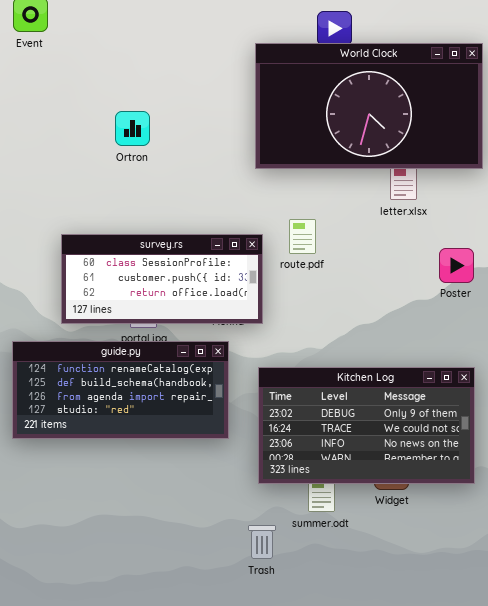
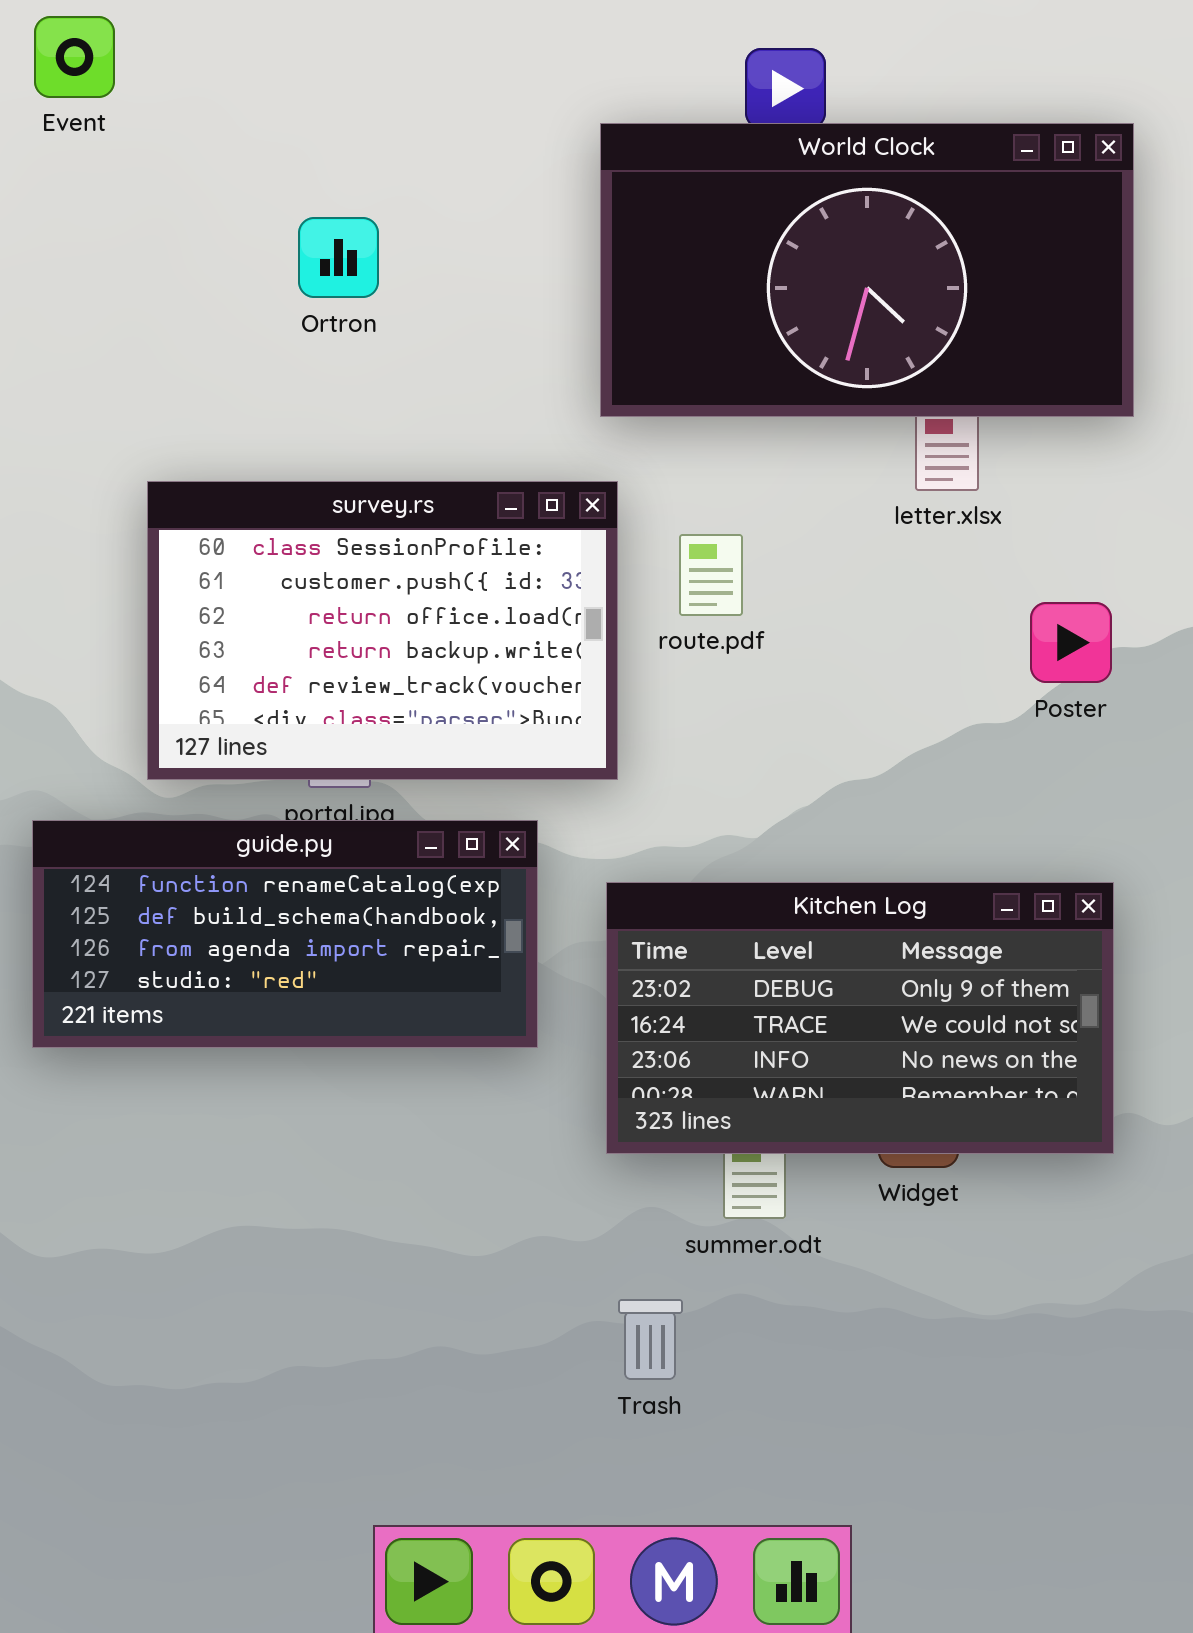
Ortron: [115,111,150,146] -> [298,217,379,298], moved
survey.rs: [61,234,263,324] -> [147,481,618,780], resized
Trash: [248,525,276,559] -> [618,1299,683,1380], moved

